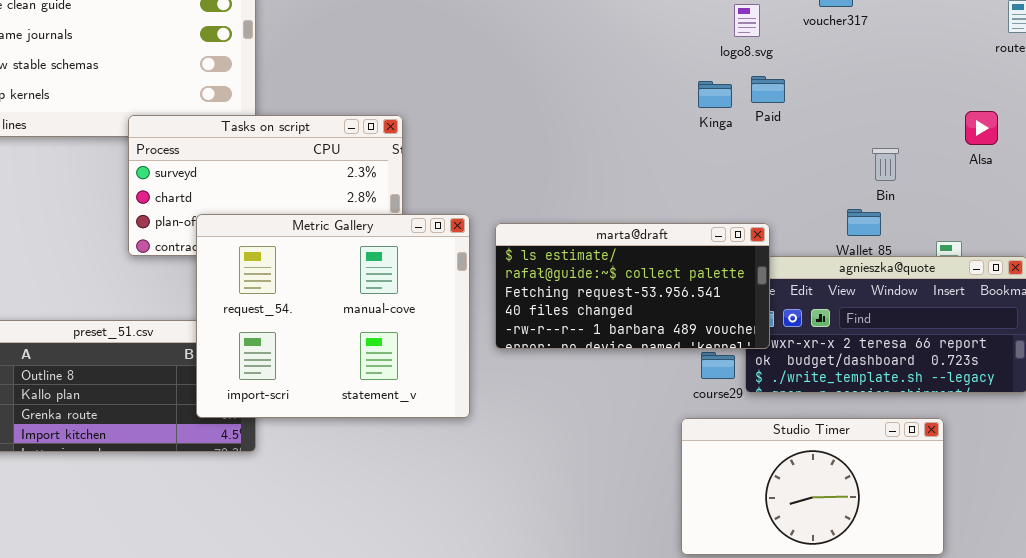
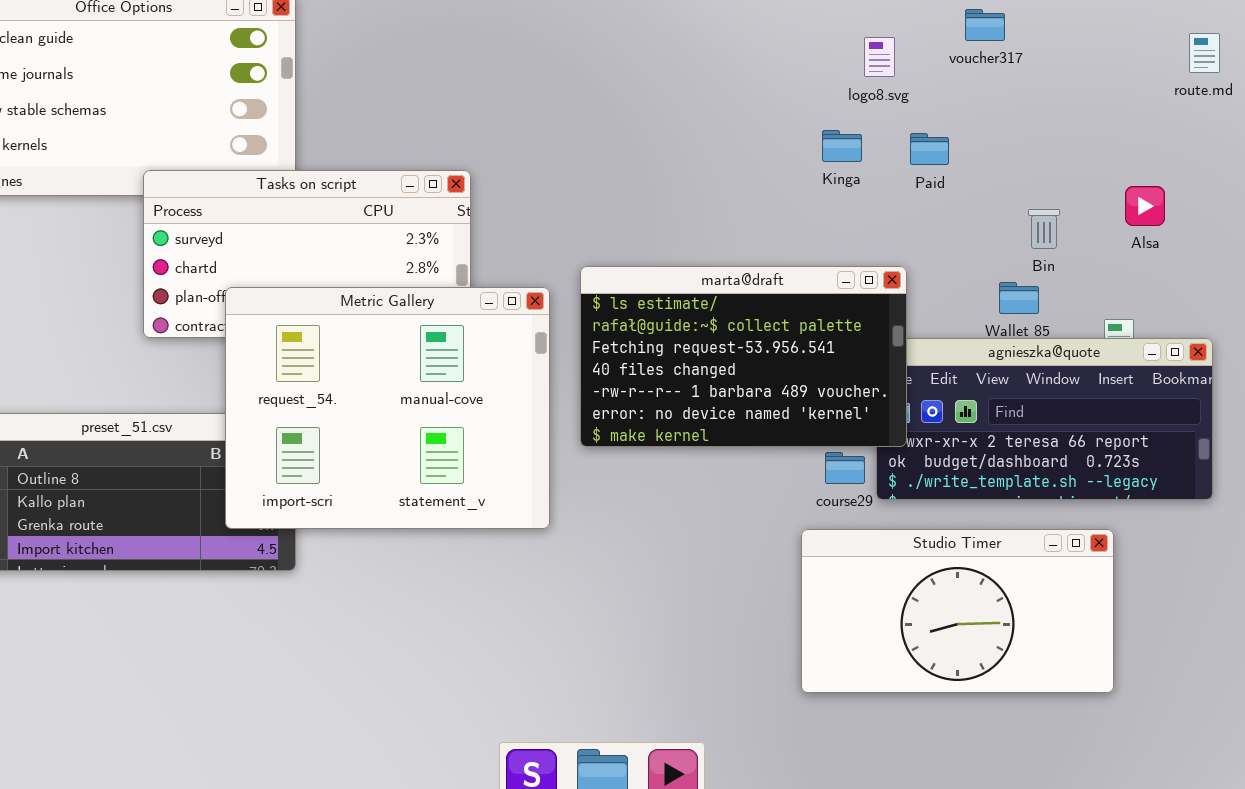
Paid: [751,76,785,103] -> [910,133,949,165], moved
Alsa: [965,111,998,145] -> [1125,186,1165,226], moved
marta@draft: [495,223,770,349] -> [580,266,907,447], resized

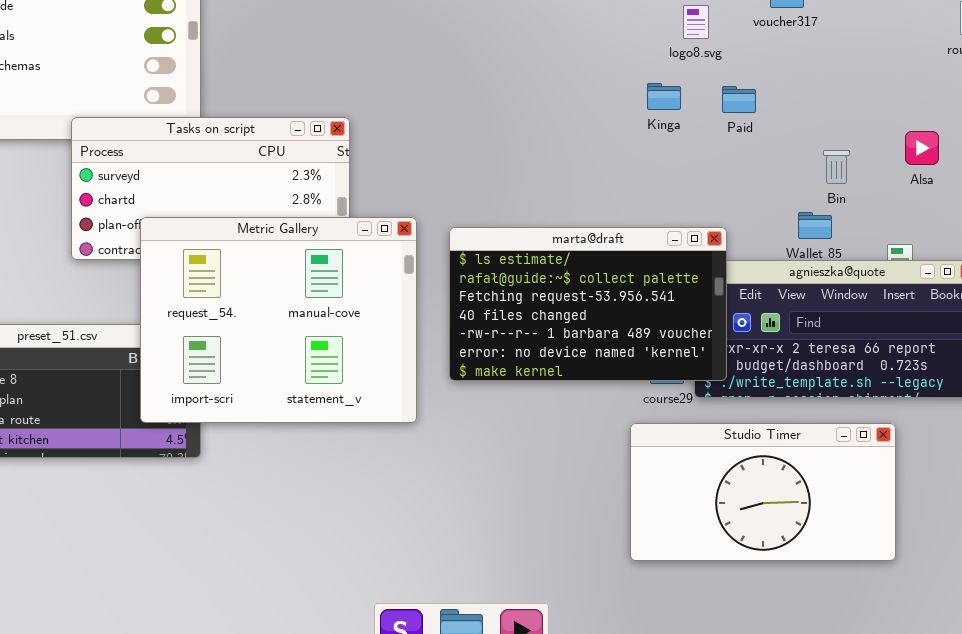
marta@draft: [580,266,907,447] -> [449,227,727,381], moved

